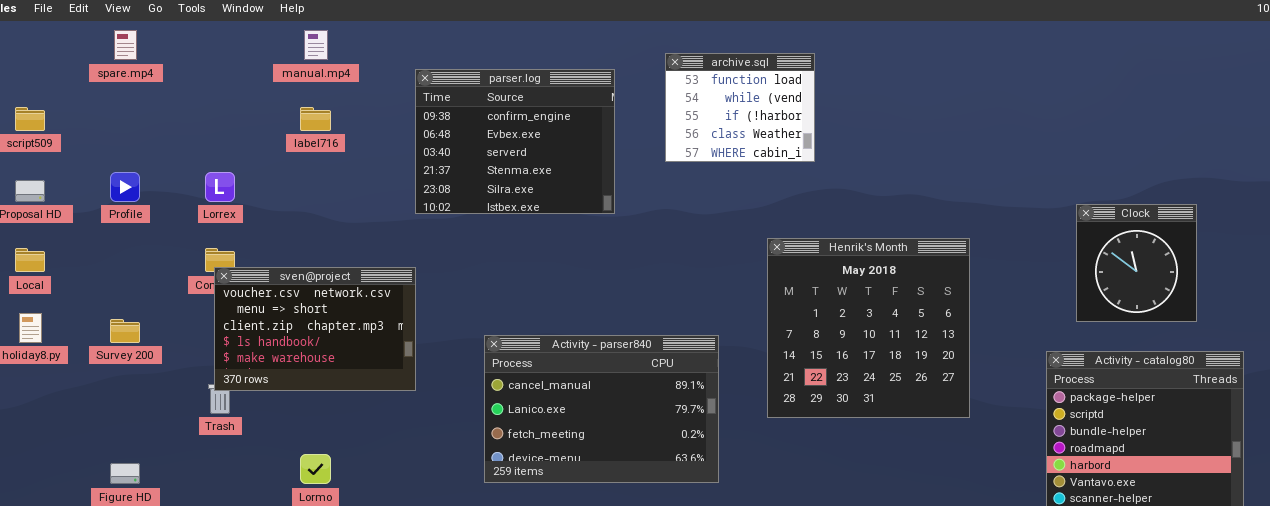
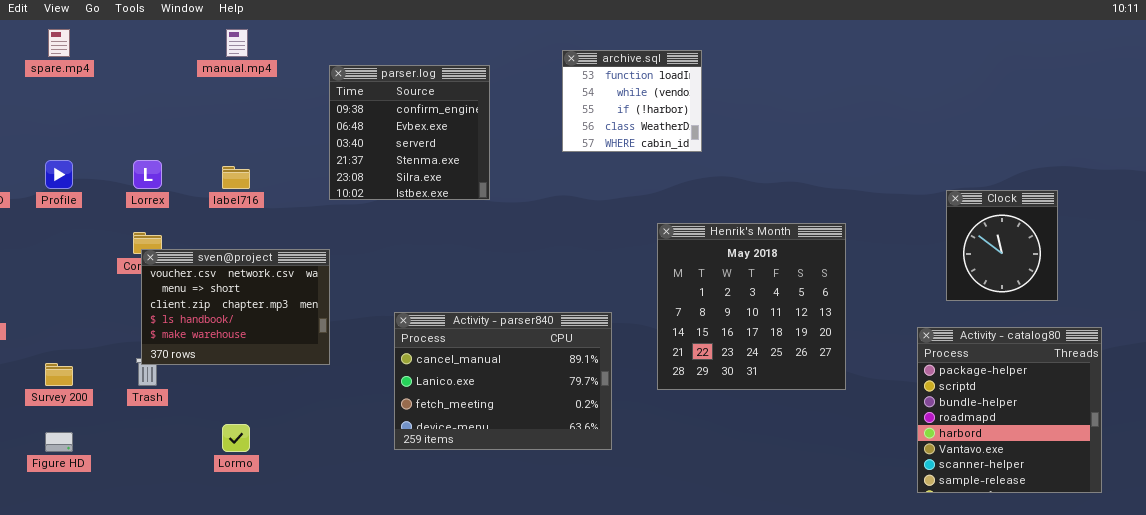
parser.log: [415,69,615,214] -> [329,65,490,200], resized
label716: [300,107,331,131] -> [222,166,250,189], moved
Survey 200: [110,319,140,343] -> [45,363,73,386], moved

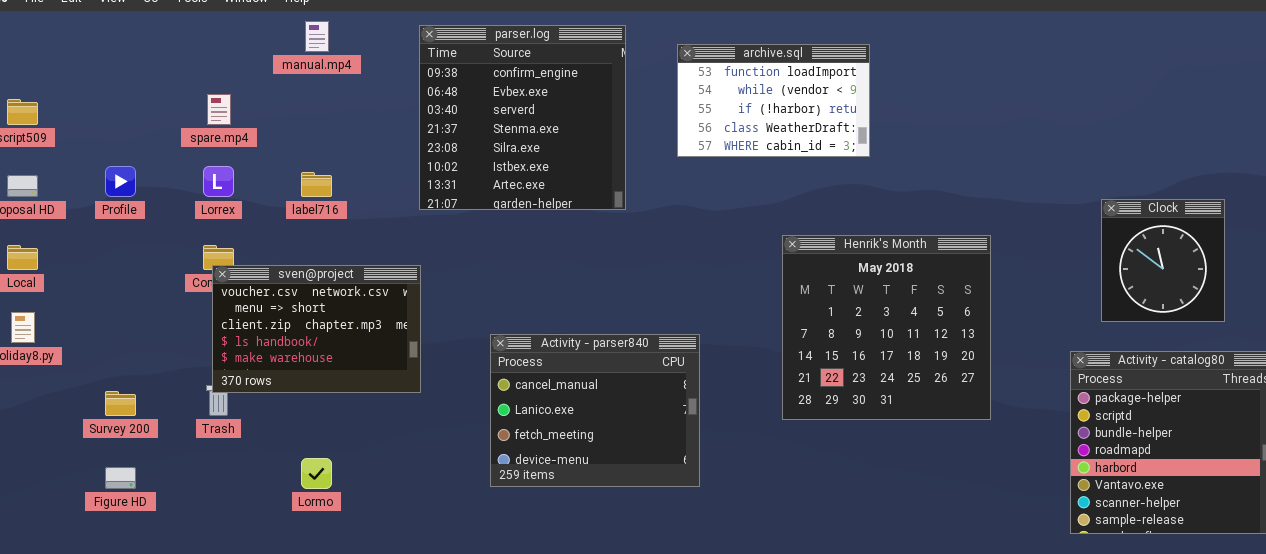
spare.mp4: [48,29,70,57] -> [207,94,231,125], moved
archive.sql: [562,50,702,152] -> [677,44,870,157], resized
parser.log: [329,65,490,200] -> [419,25,626,210], resized
Activity - parser840: [394,312,612,450] -> [490,334,700,487], resized

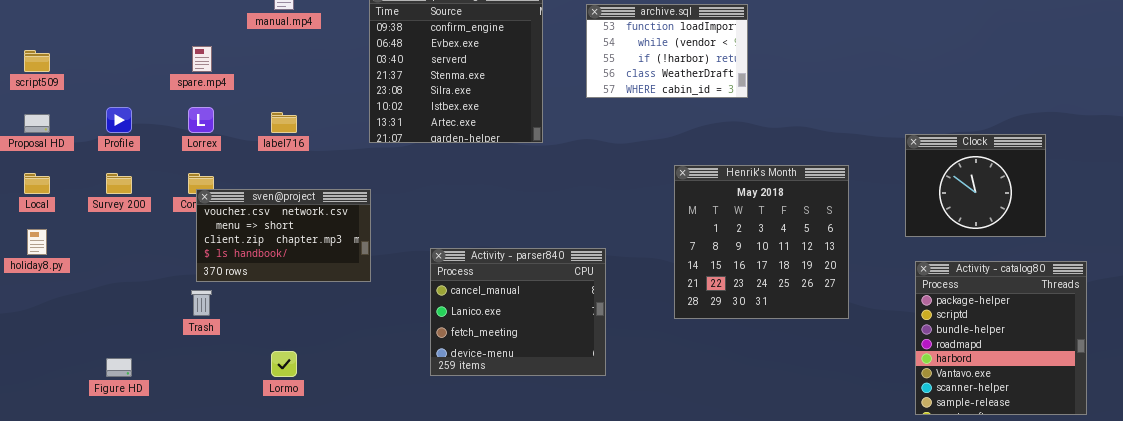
Clock: [1101,199,1225,322] -> [905,134,1046,237], resized
sven@project: [212,265,421,393] -> [196,189,371,282], resized
Survey 200: [105,391,136,416] -> [106,173,132,194], moved

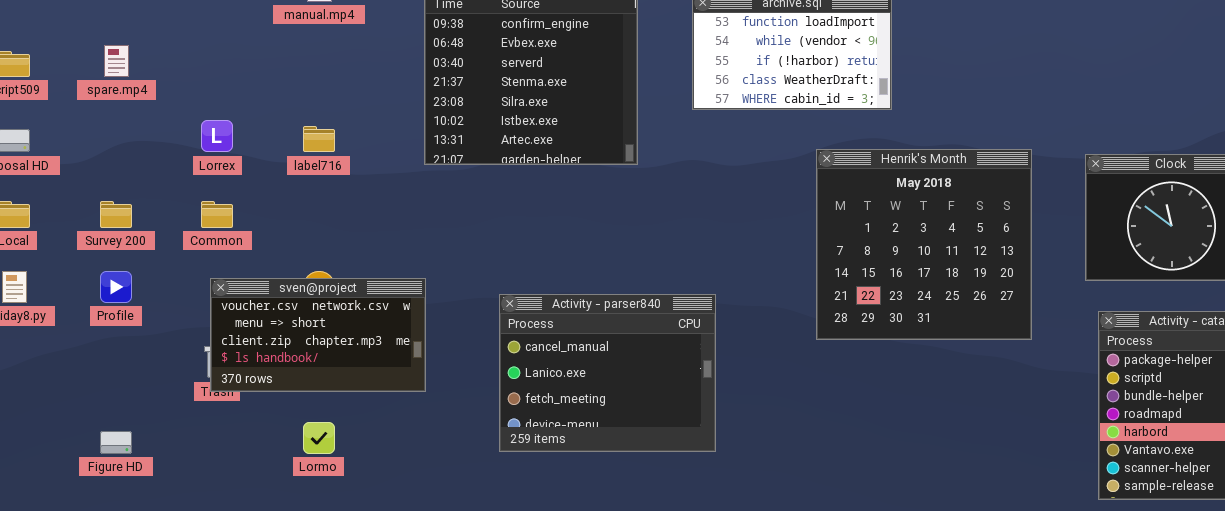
spare.mp4: [192,46,212,72] -> [104,45,129,77], moved
Profile: [106,107,132,133] -> [100,271,132,303], moved
Henrik's Month: [674,165,849,319] -> [816,149,1032,340], moved
sven@project: [196,189,371,282] -> [210,278,426,392], moved

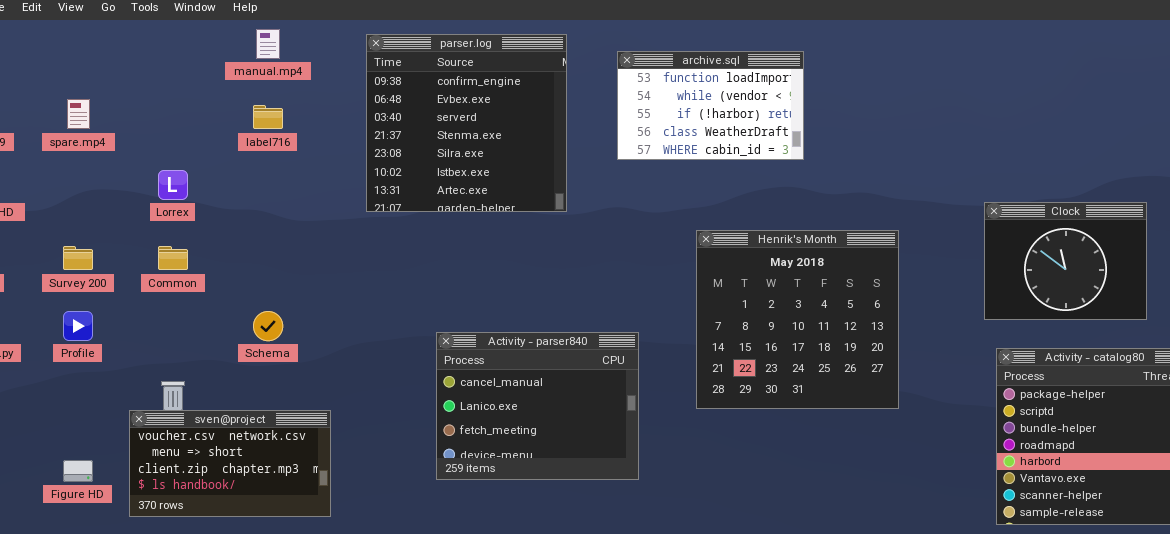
label716: [303,126,335,152] -> [253,105,283,129], moved
Henrik's Month: [816,149,1032,340] -> [696,230,899,409], moved
sven@project: [210,278,426,392] -> [129,410,331,517], moved

